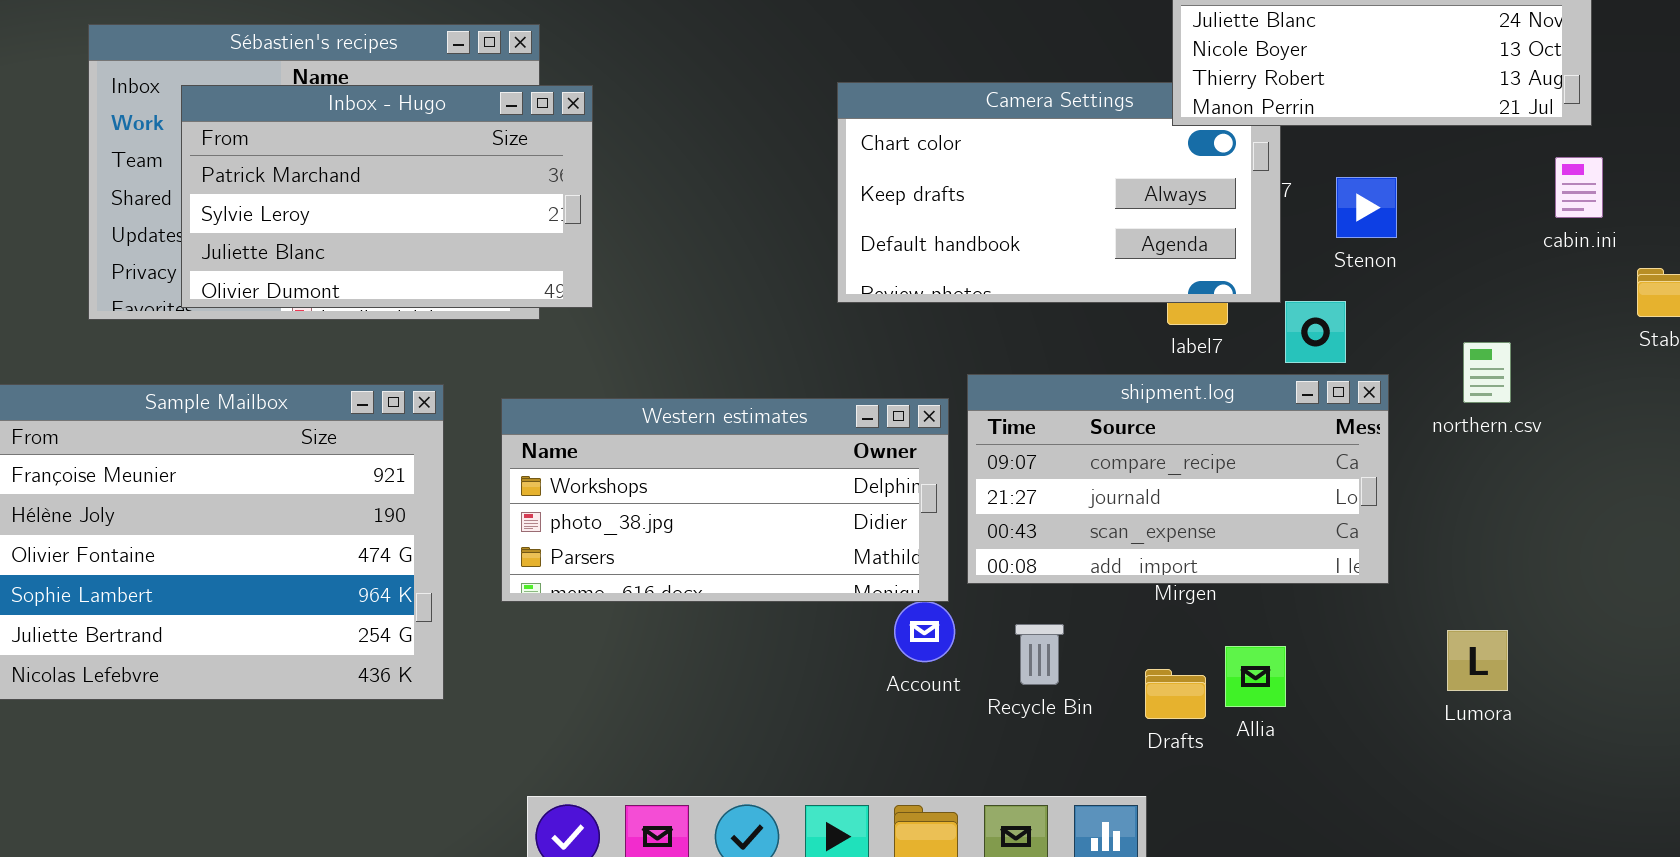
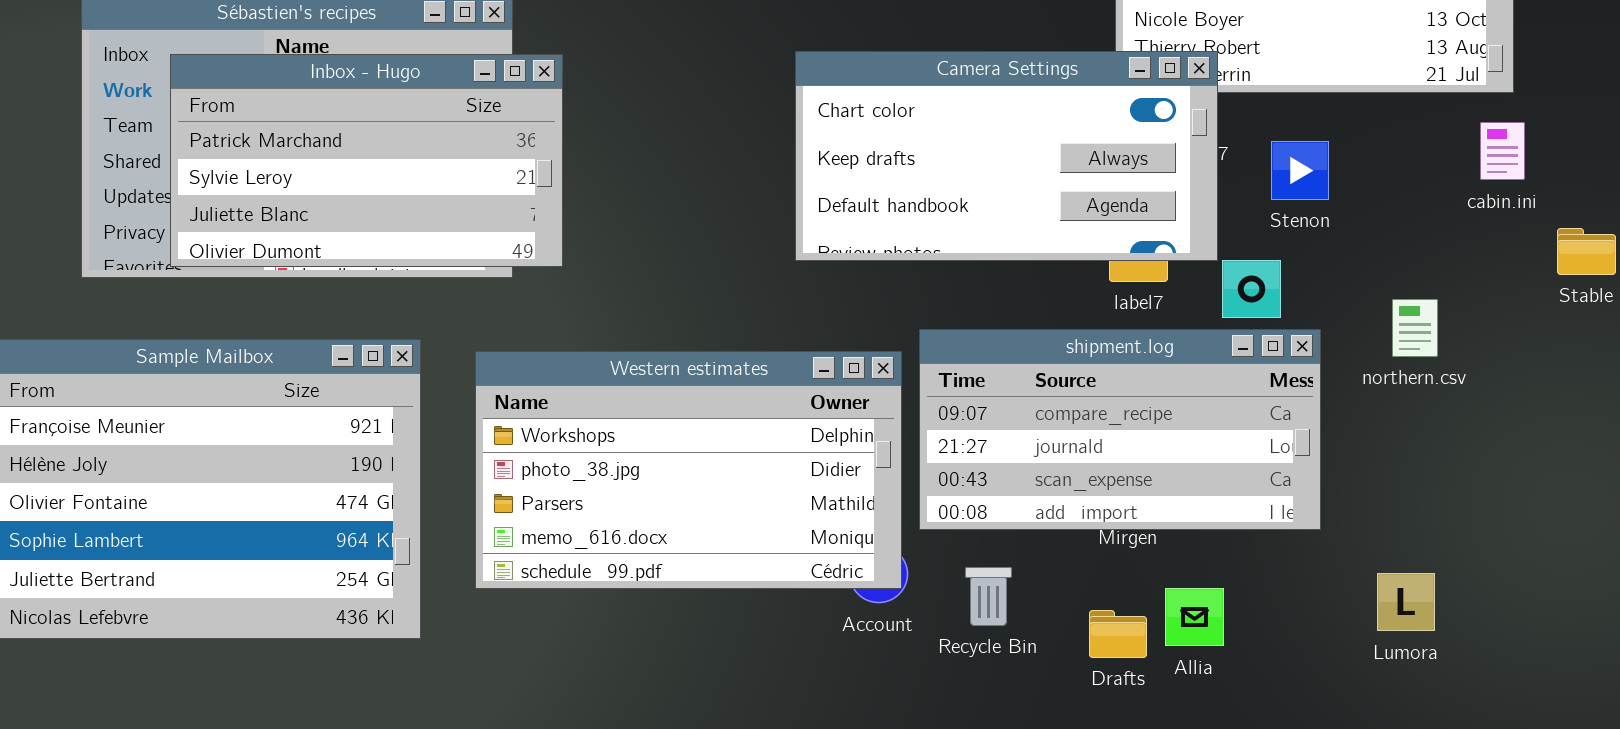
Camera Settings: [837,82,1281,303] -> [795,51,1218,261], raised
Western estimates: [501,398,949,602] -> [475,351,902,589], resized

